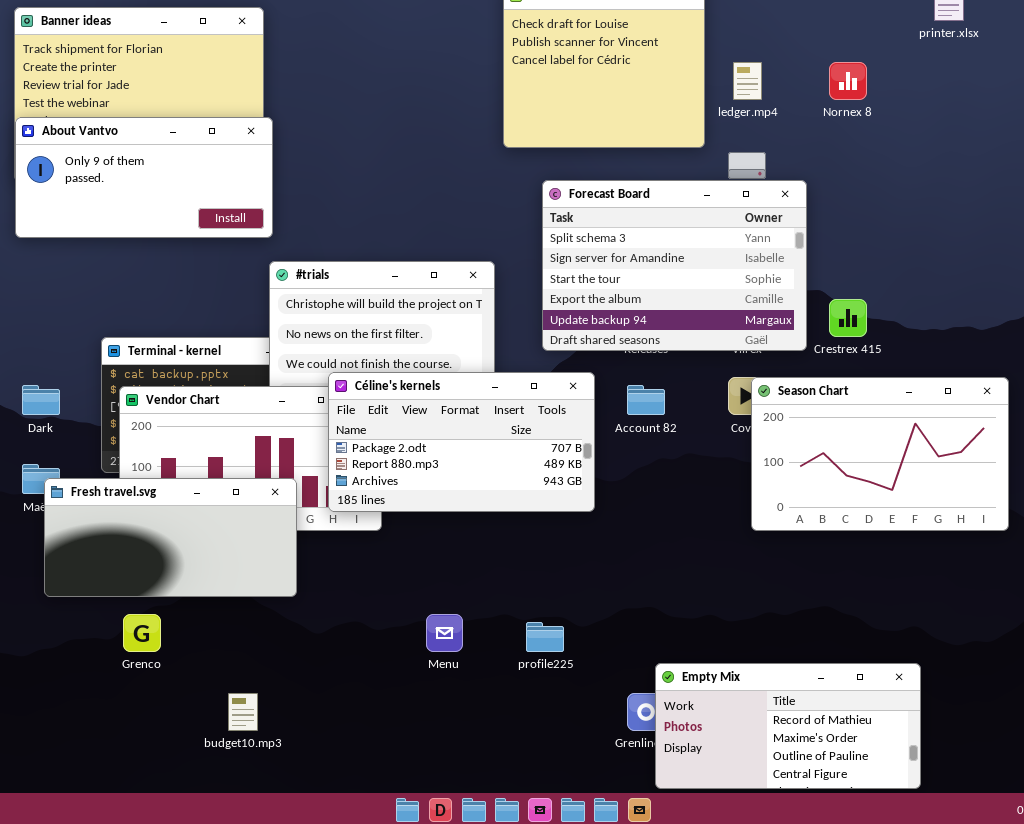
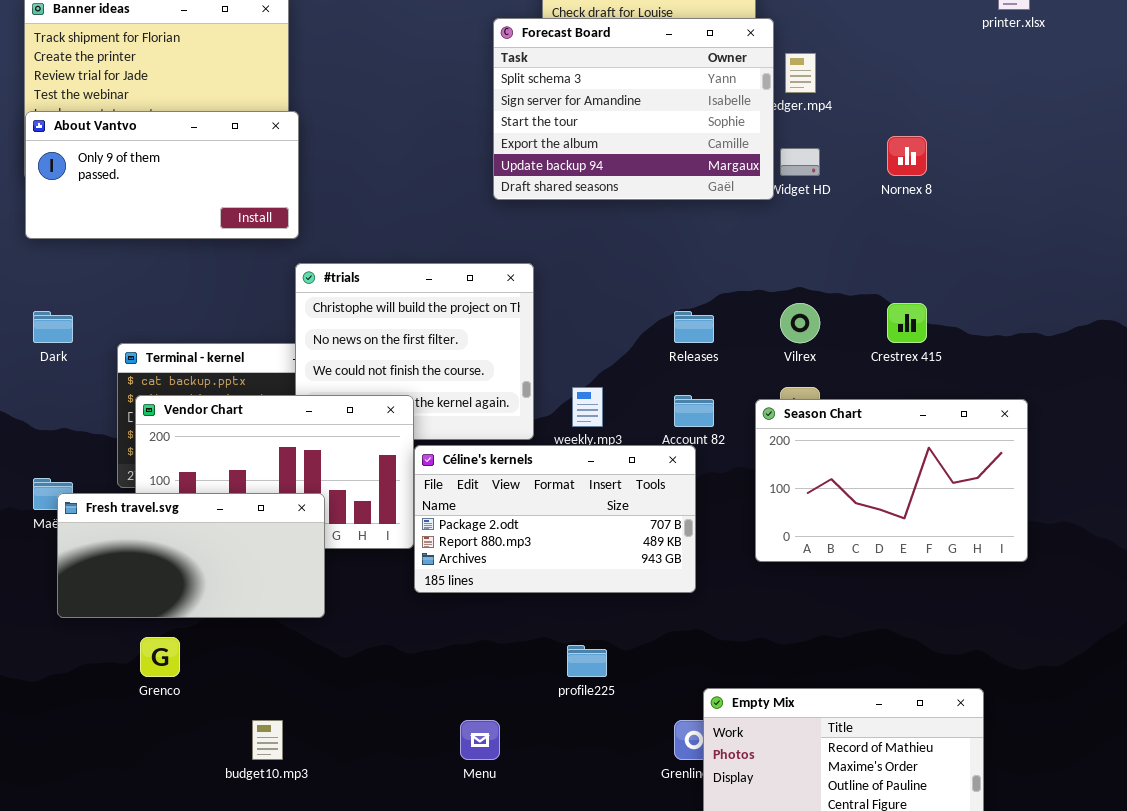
Nornex 8: [829,62,867,100] -> [887,136,927,176], moved
Forecast Board: [542,180,807,351] -> [493,18,774,200], moved
Céline's kernels: [328,372,595,512] -> [414,445,696,593], moved
Season Chart: [751,377,1009,531] -> [755,399,1028,562], moved
Dark: [22,385,60,415] -> [33,311,73,343], moved
Menu: [426,614,463,652] -> [460,720,500,760], moved

